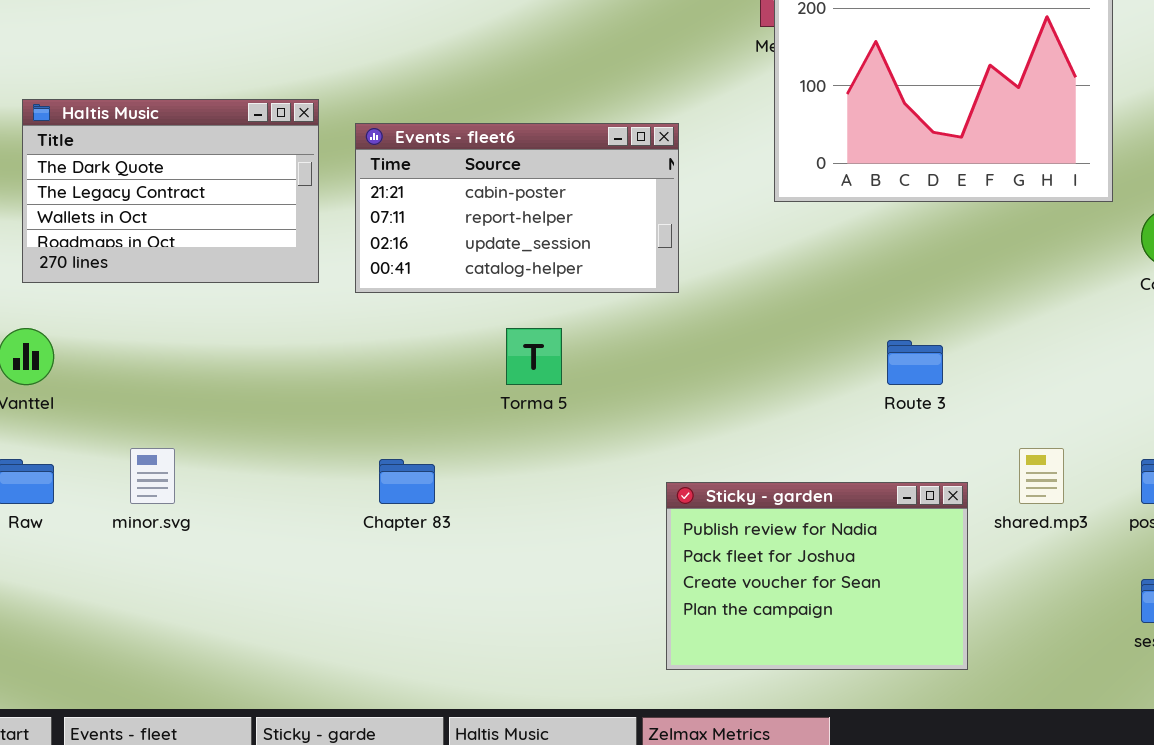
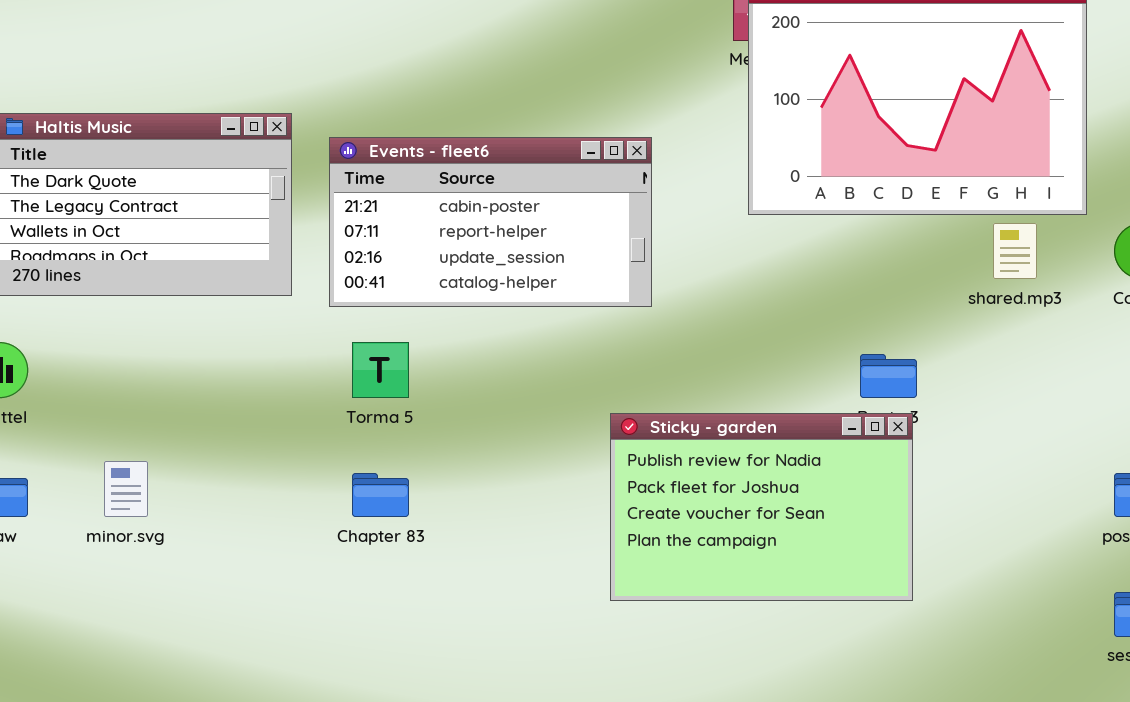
Torma 5: [506,328,562,385] -> [352,342,409,398], moved
shared.mp3: [1019,448,1064,504] -> [993,223,1037,279], moved
Sticky - garden: [666,482,968,670] -> [610,413,913,601], moved

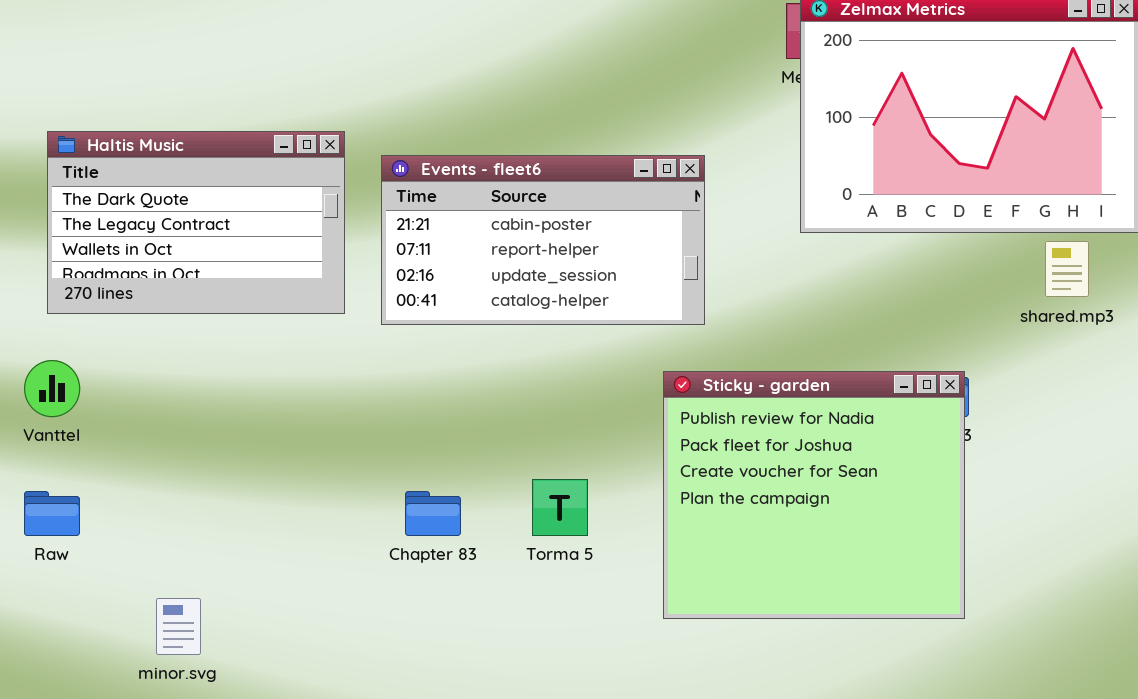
Torma 5: [352,342,409,398] -> [532,479,588,536], moved
Sticky - garden: [610,413,913,601] -> [663,371,965,619], resized
minor.svg: [104,461,148,517] -> [156,598,201,655], moved

